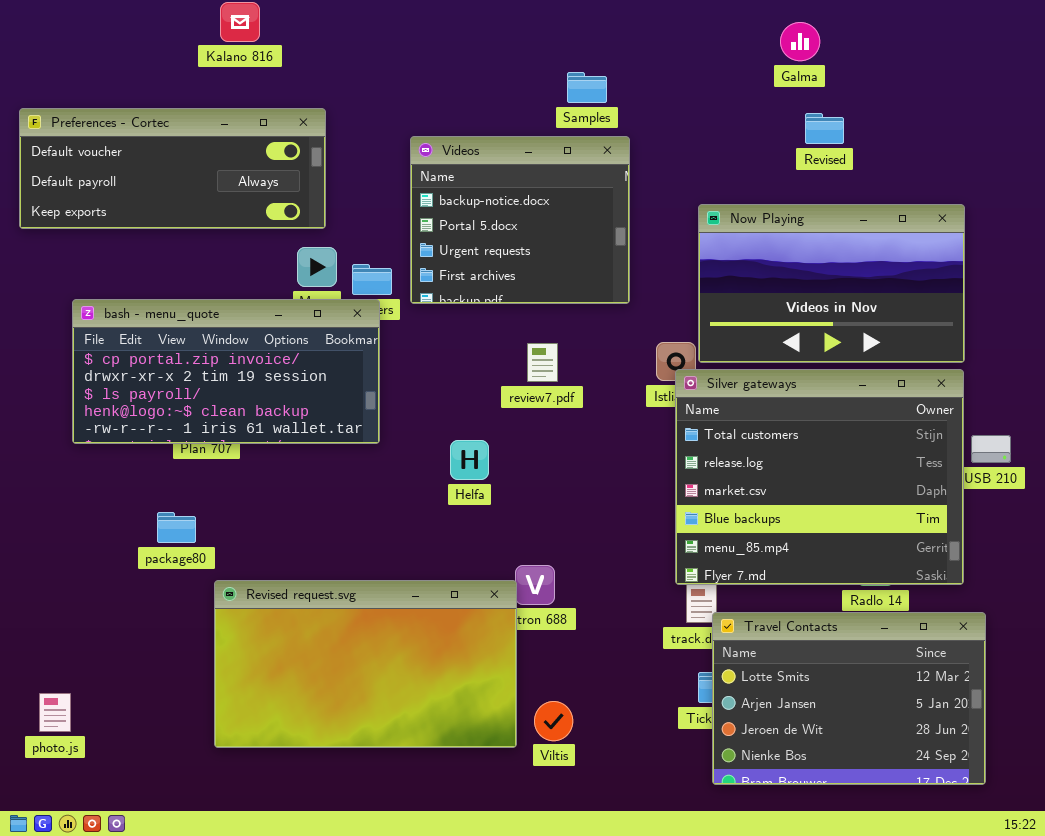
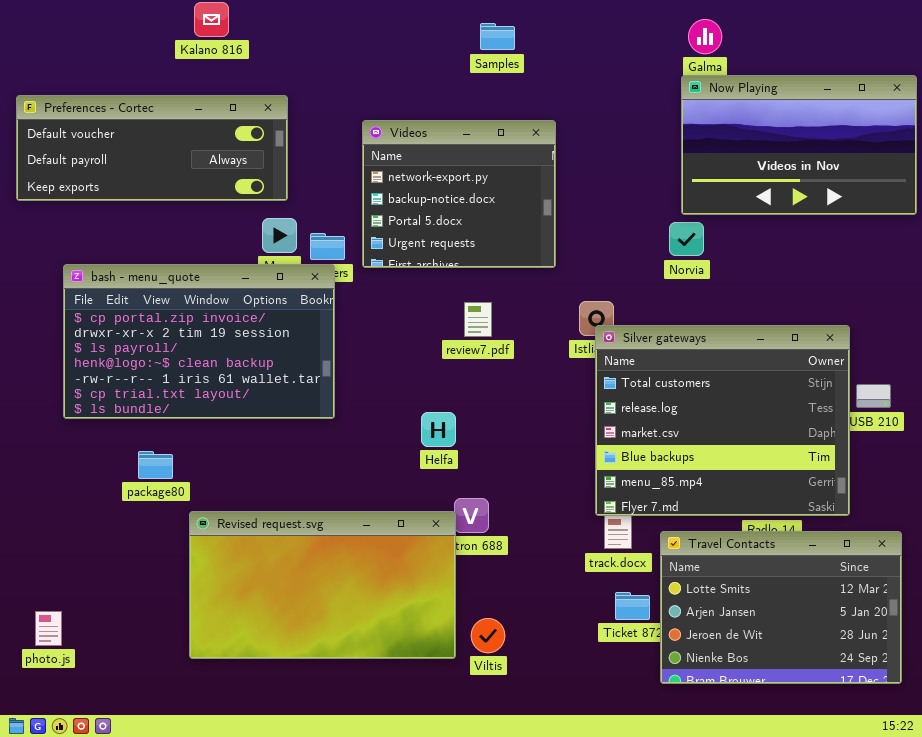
Samples: [567,72,607,103] -> [480,23,515,50], moved
Videos: [410,136,630,304] -> [362,120,556,268], scrolled up 1 row
Now Playing: [698,204,965,363] -> [681,75,917,215], moved
bash - menu_quote: [72,299,380,444] -> [63,264,335,419], resized
Helfa: [450,440,489,480] -> [421,412,456,447], moved
Travel Contacts: [712,612,986,785] -> [660,531,902,684], moved

